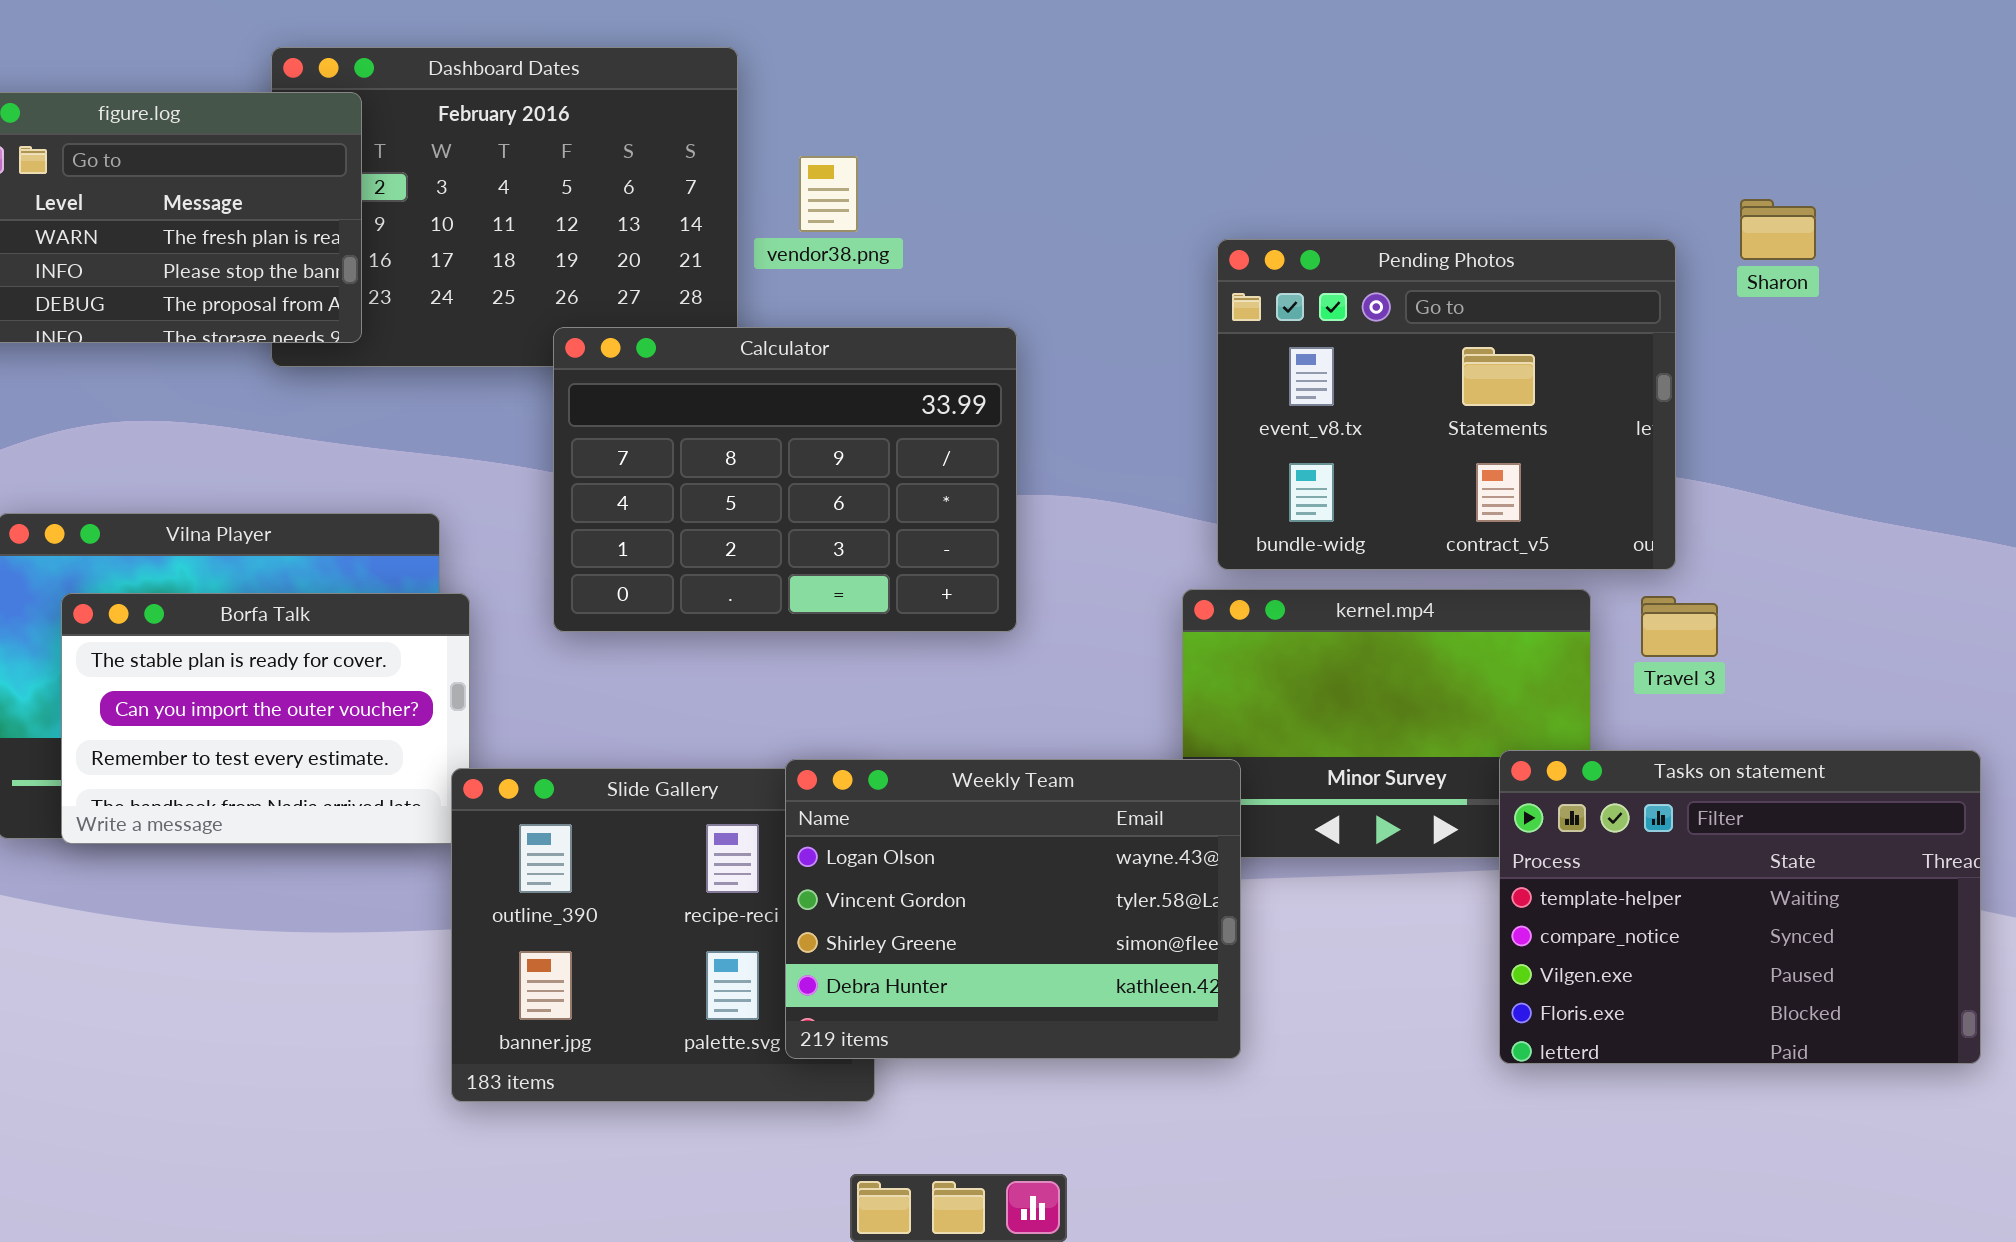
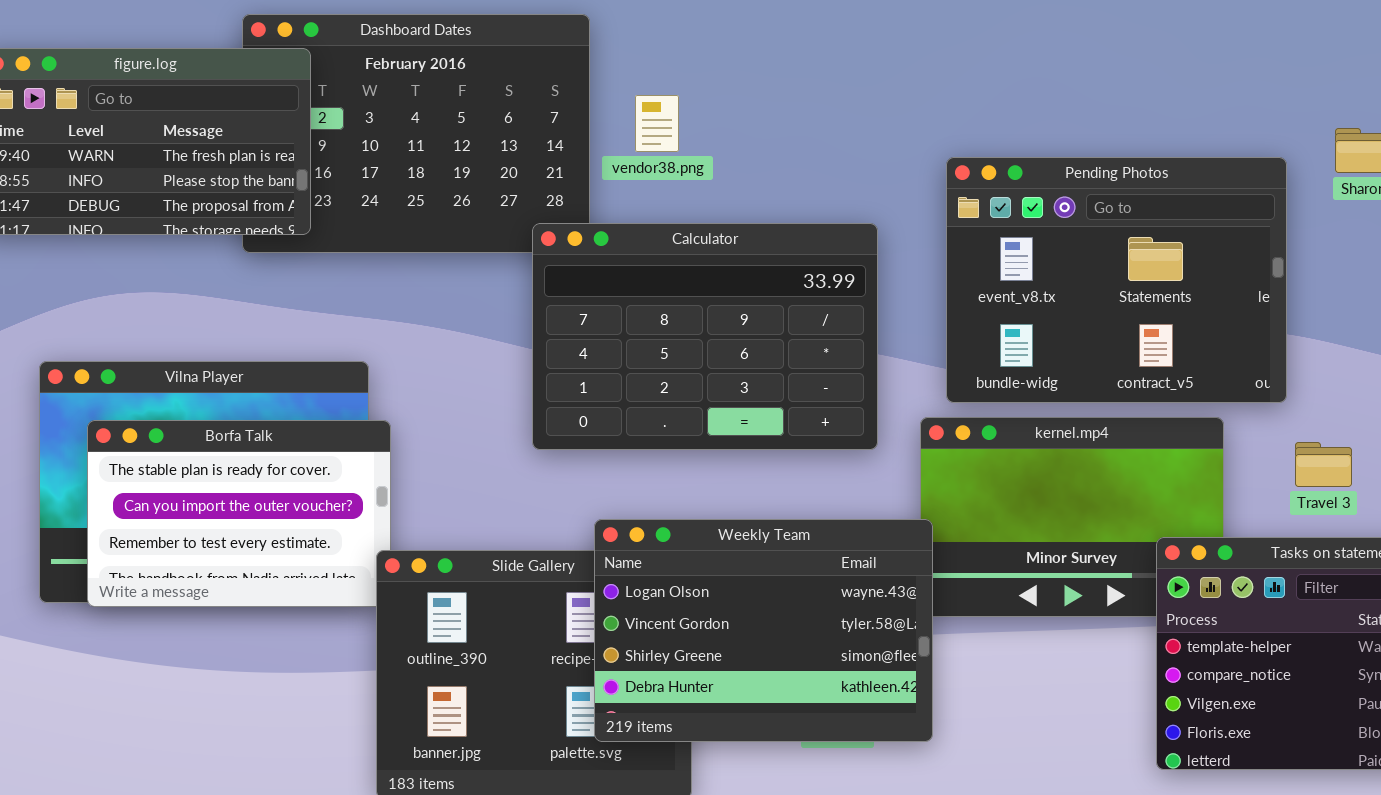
Calculator: [553,327,1017,632] -> [532,223,878,450], moved
Travel 3: [1641,596,1718,657] -> [1295,442,1352,487], moved
Weekly Team: [785,759,1241,1059] -> [594,519,933,742], moved

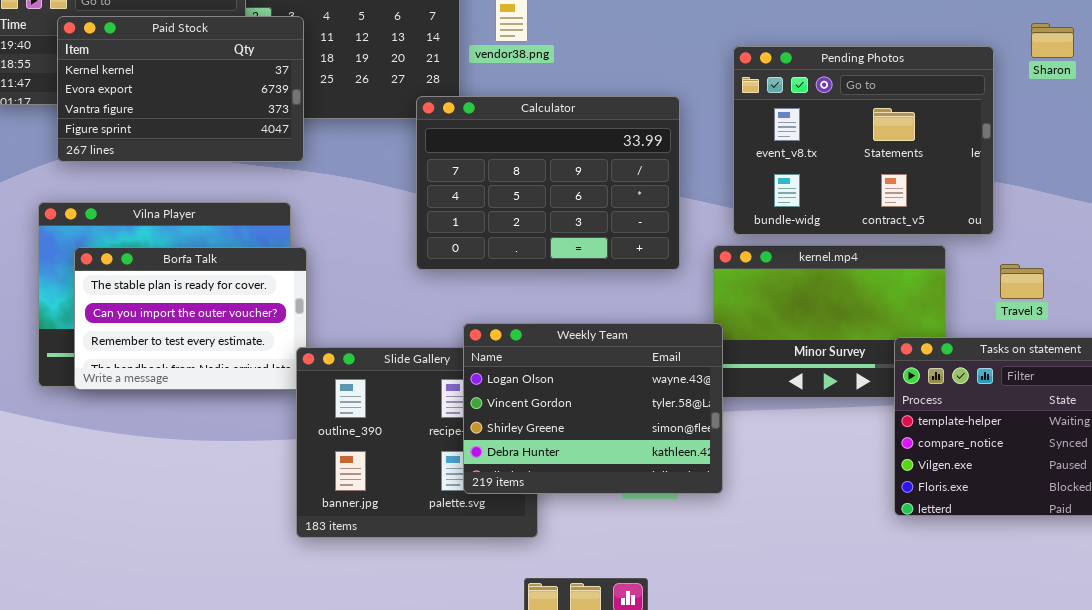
Paid Stock: none -> [57,16,304,162], opened

